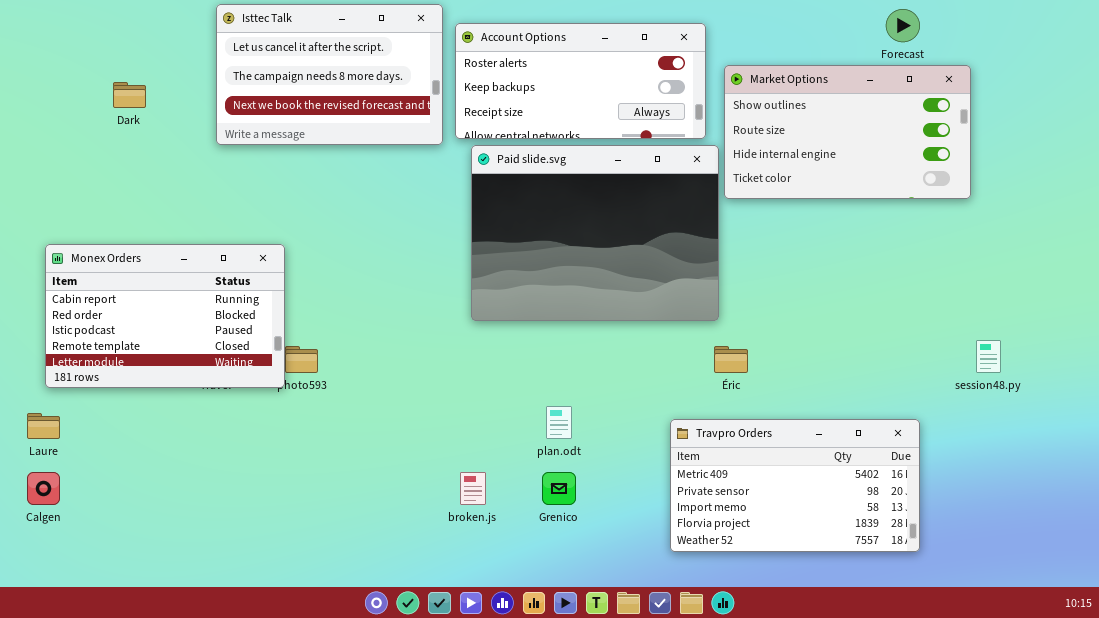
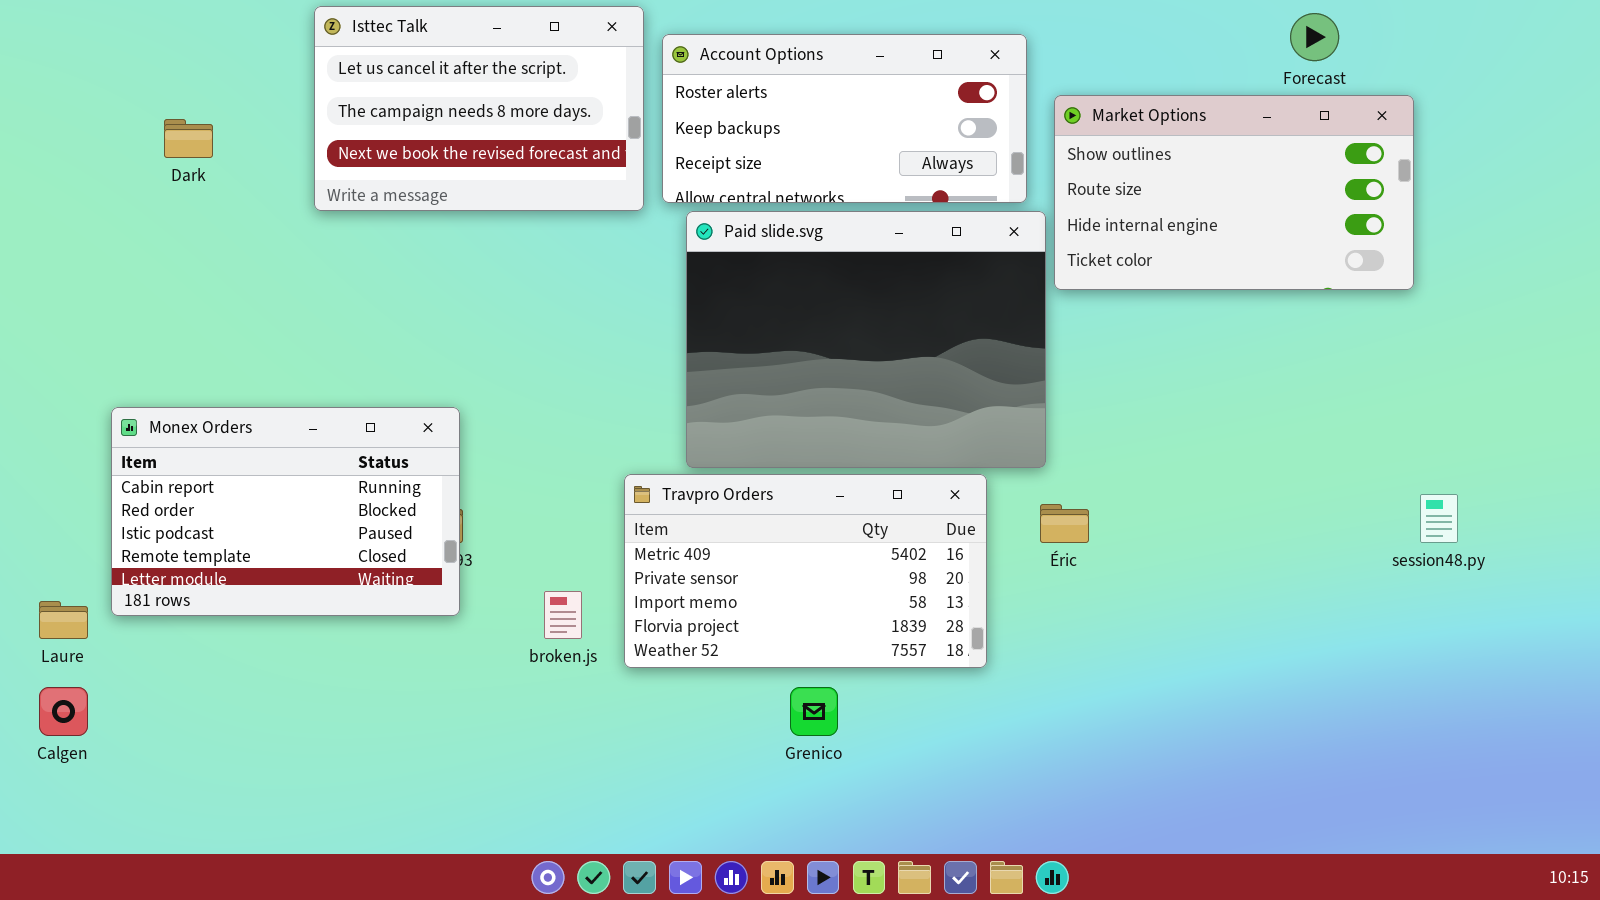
Monex Orders: [45,244,285,388] -> [111,407,460,616], moved
Travpro Orders: [670,419,920,552] -> [624,474,987,668], moved
broken.js: [460,472,486,505] -> [544,591,582,639], moved

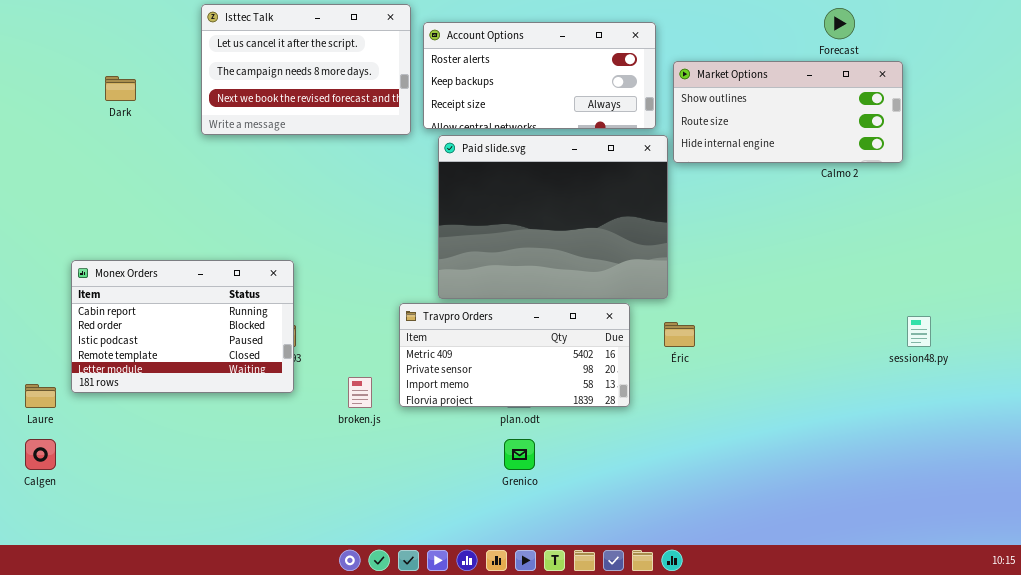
Market Options: [1054,95,1414,290] -> [673,61,903,163], resized
Travpro Orders: [624,474,987,668] -> [399,303,630,407], resized

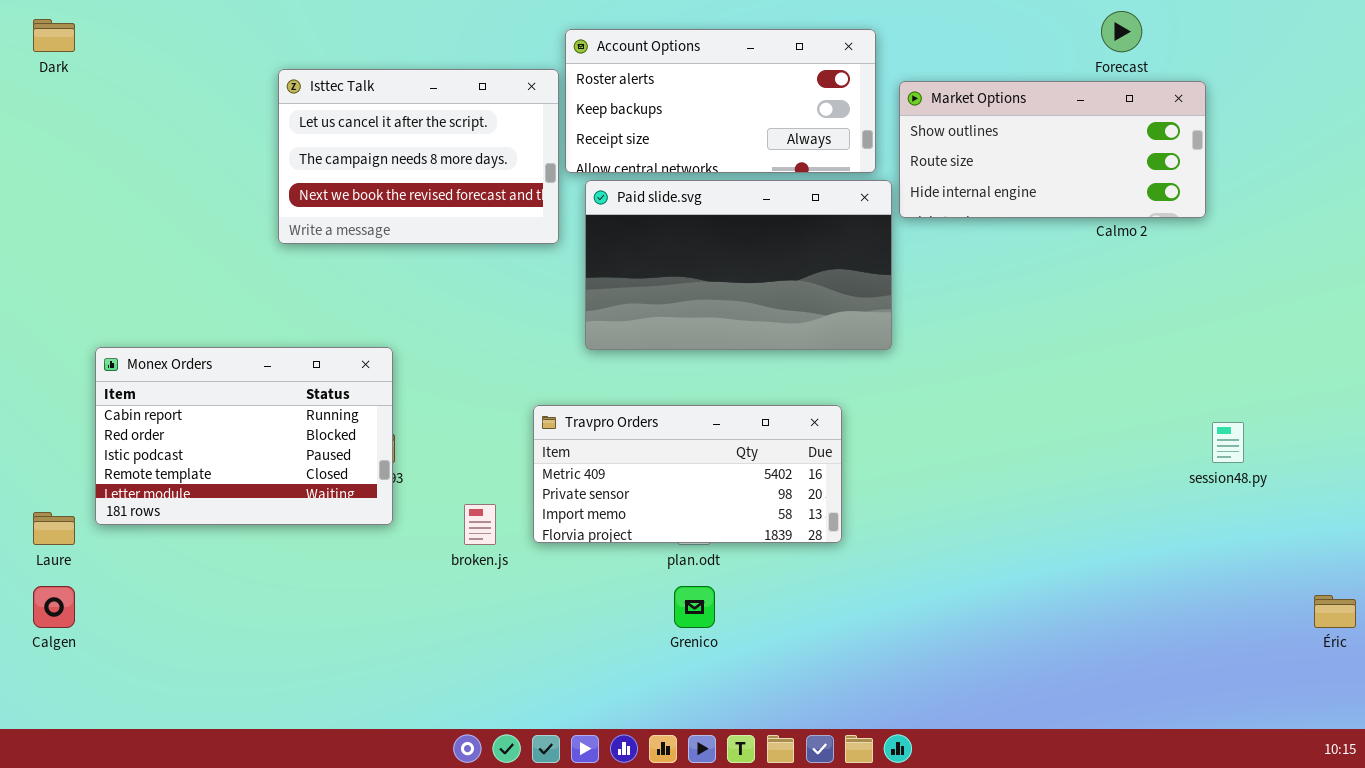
Isttec Talk: [201,4,411,135] -> [278,69,559,244], moved
Dark: [105,76,136,101] -> [33,19,75,52], moved
Paid slide.svg: [438,135,668,299] -> [585,180,892,350], resized
Éric: [664,322,695,347] -> [1314,595,1356,628], moved

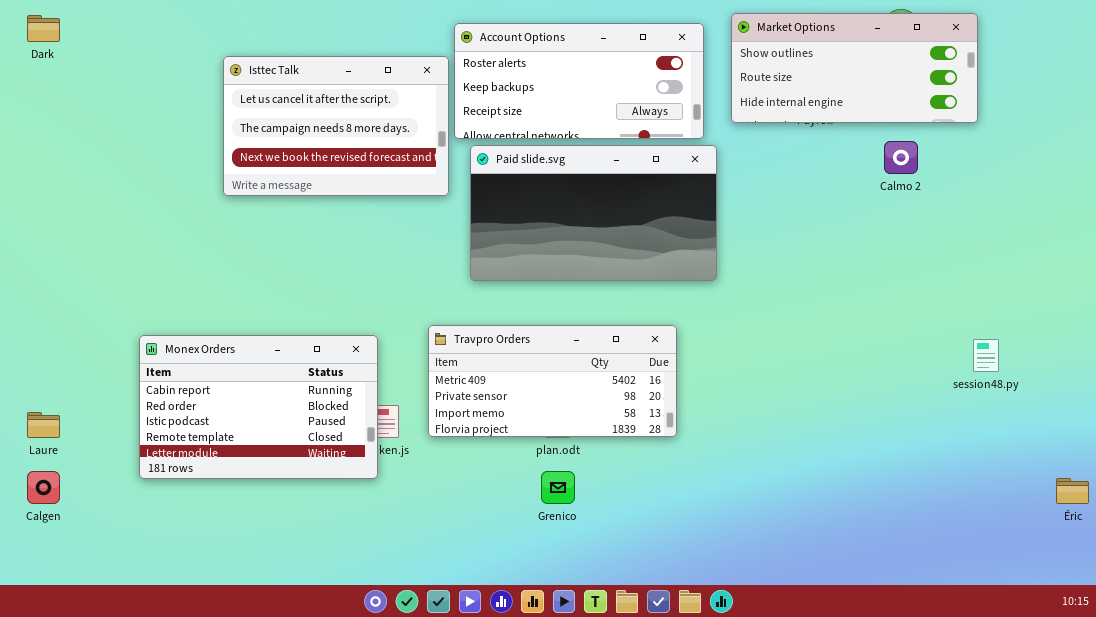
Market Options: [899,81,1206,218] -> [731,13,978,123], moved
Monex Orders: [95,347,393,525] -> [139,335,378,479], moved

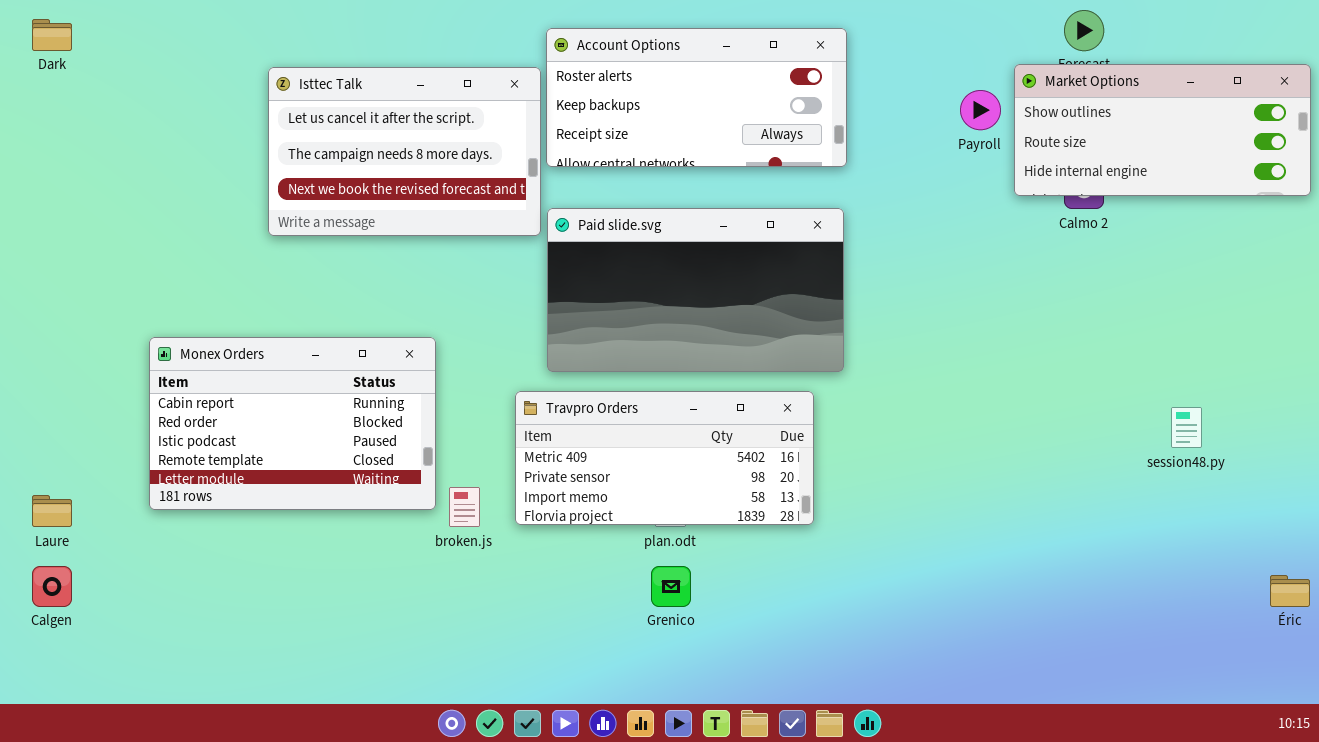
Market Options: [731,13,978,123] -> [1014,64,1311,196], moved
Paid slide.svg: [470,145,717,281] -> [547,208,844,372], moved
Monex Orders: [139,335,378,479] -> [149,337,436,510], moved

